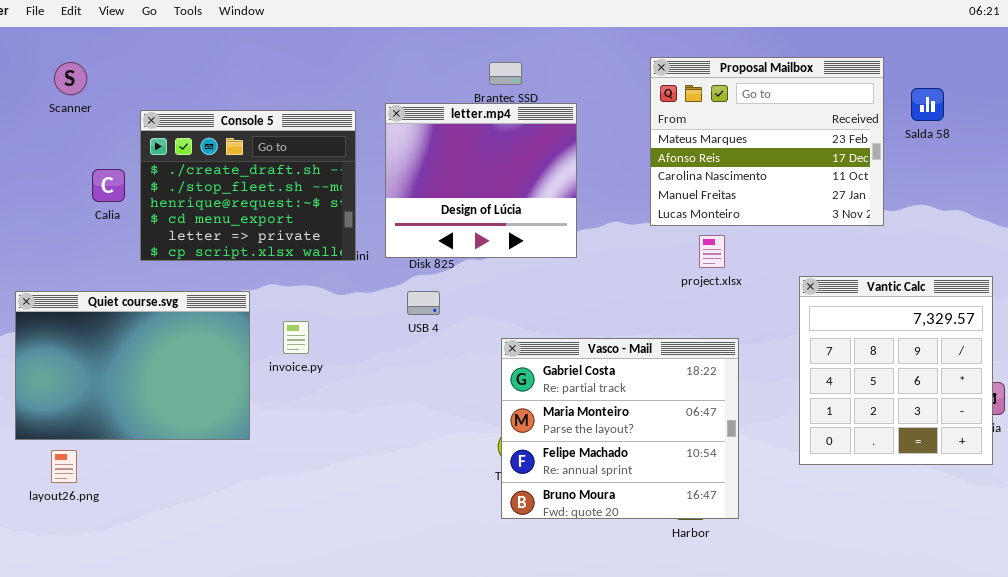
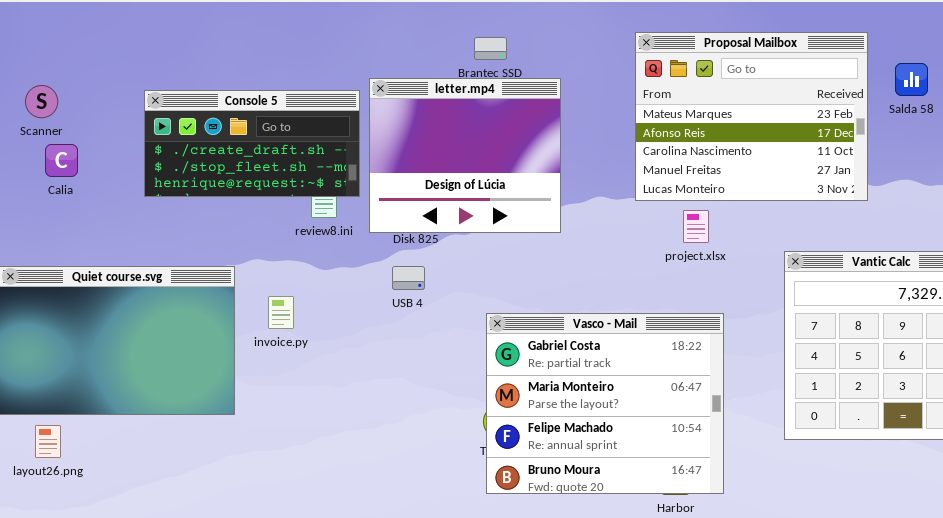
Scanner: [54,62,87,95] -> [25,85,58,118], moved
Console 5: [140,110,356,261] -> [144,90,360,197], moved, resized
Calia: [92,169,125,202] -> [45,144,78,177], moved

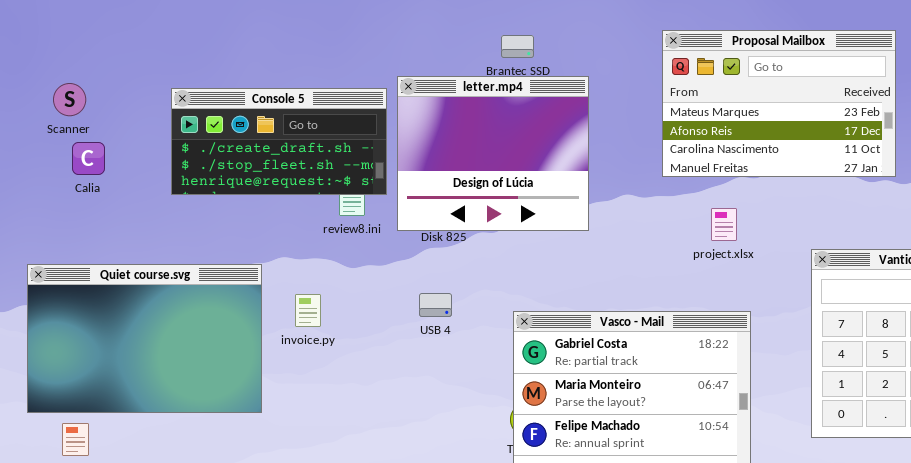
Proposal Mailbox: [635,32,868,201] -> [662,30,896,177], resized
USB 4: [392,266,425,290] -> [419,293,452,317], moved

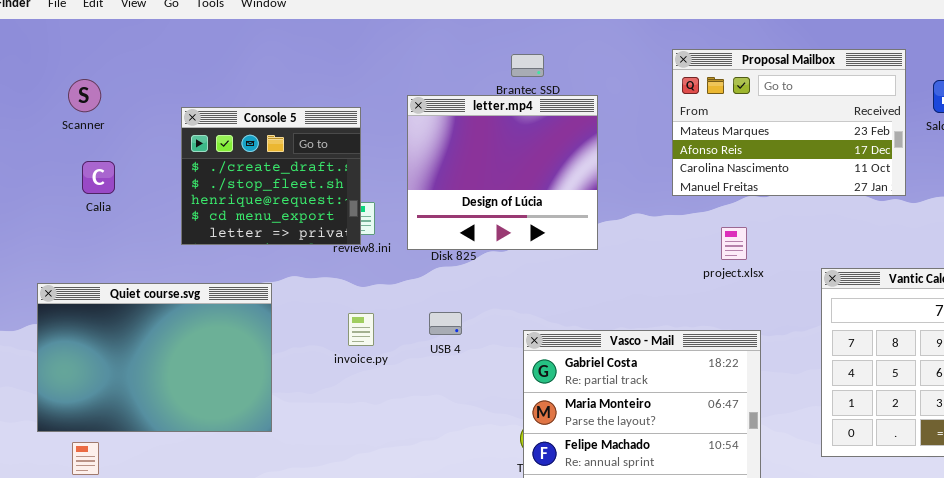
Scanner: [53,83,86,116] -> [68,79,101,112], moved
Console 5: [171,88,387,195] -> [181,107,361,245], resized
invoice.py: [295,294,321,327] -> [348,313,374,346], moved

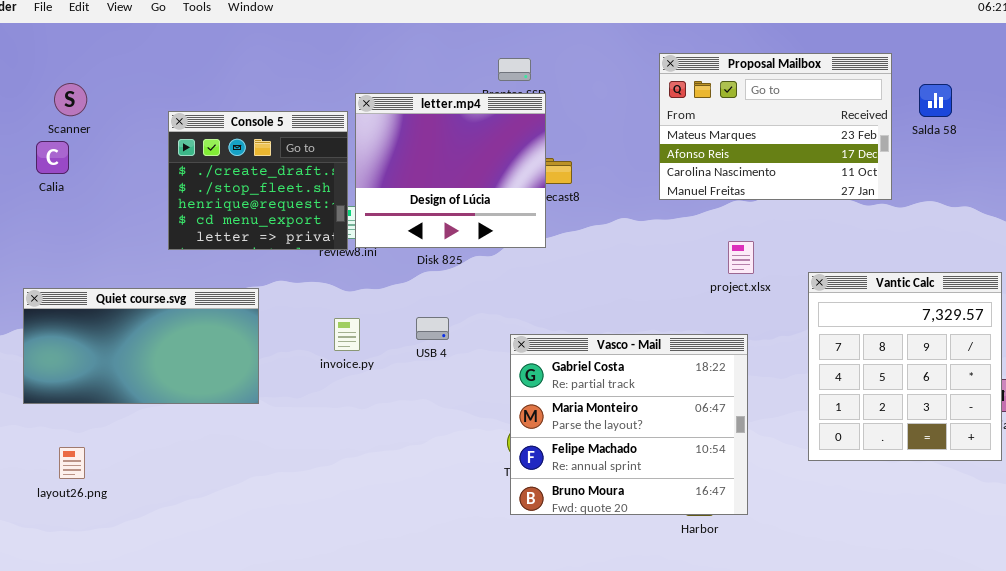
letter.mp4: [407,95,598,250] -> [355,93,546,248], moved
Calia: [82,161,115,194] -> [36,141,69,174], moved
project.xlsx: [721,227,747,260] -> [728,241,754,274], moved
Quiet course.svg: [37,283,272,432] -> [23,288,259,404], resized

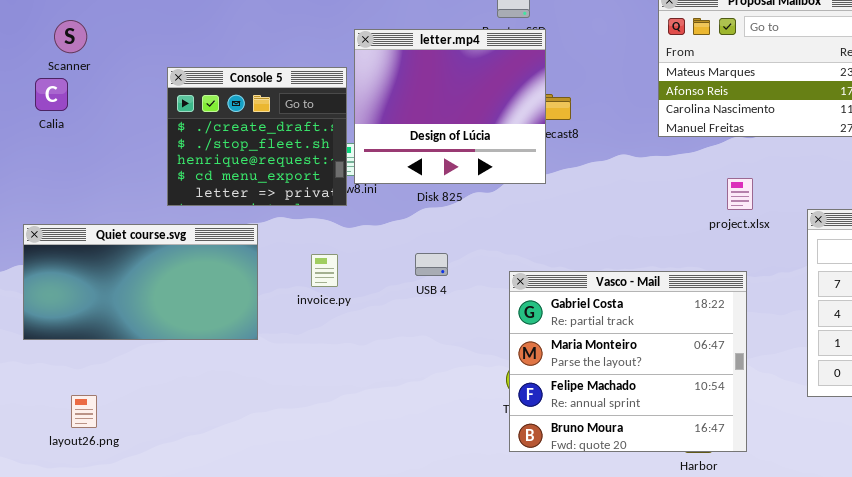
Console 5: [168,111,348,250] -> [167,67,347,206], moved
invoice.py: [334,318,360,351] -> [311,254,338,287], moved
layout26.png: [59,447,85,479] -> [71,395,97,428], moved

